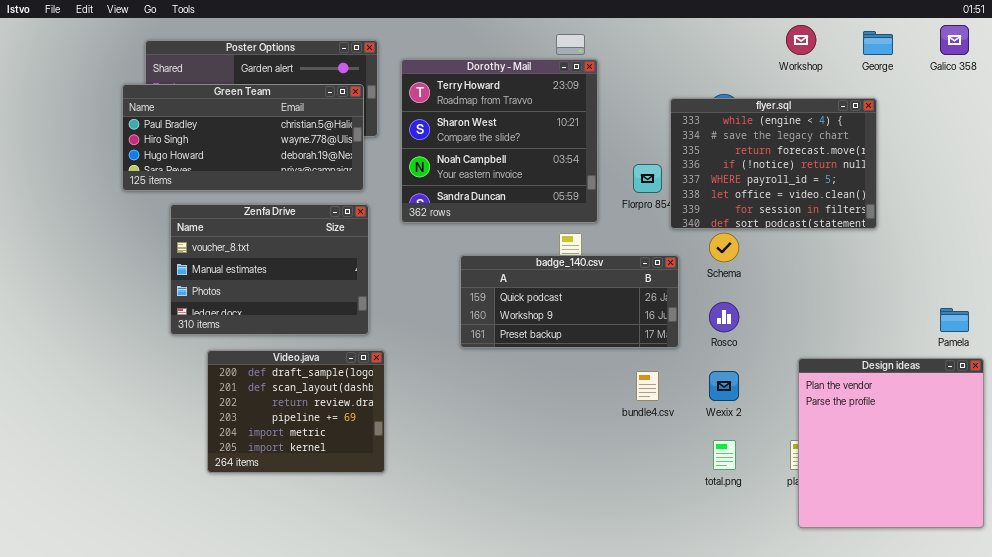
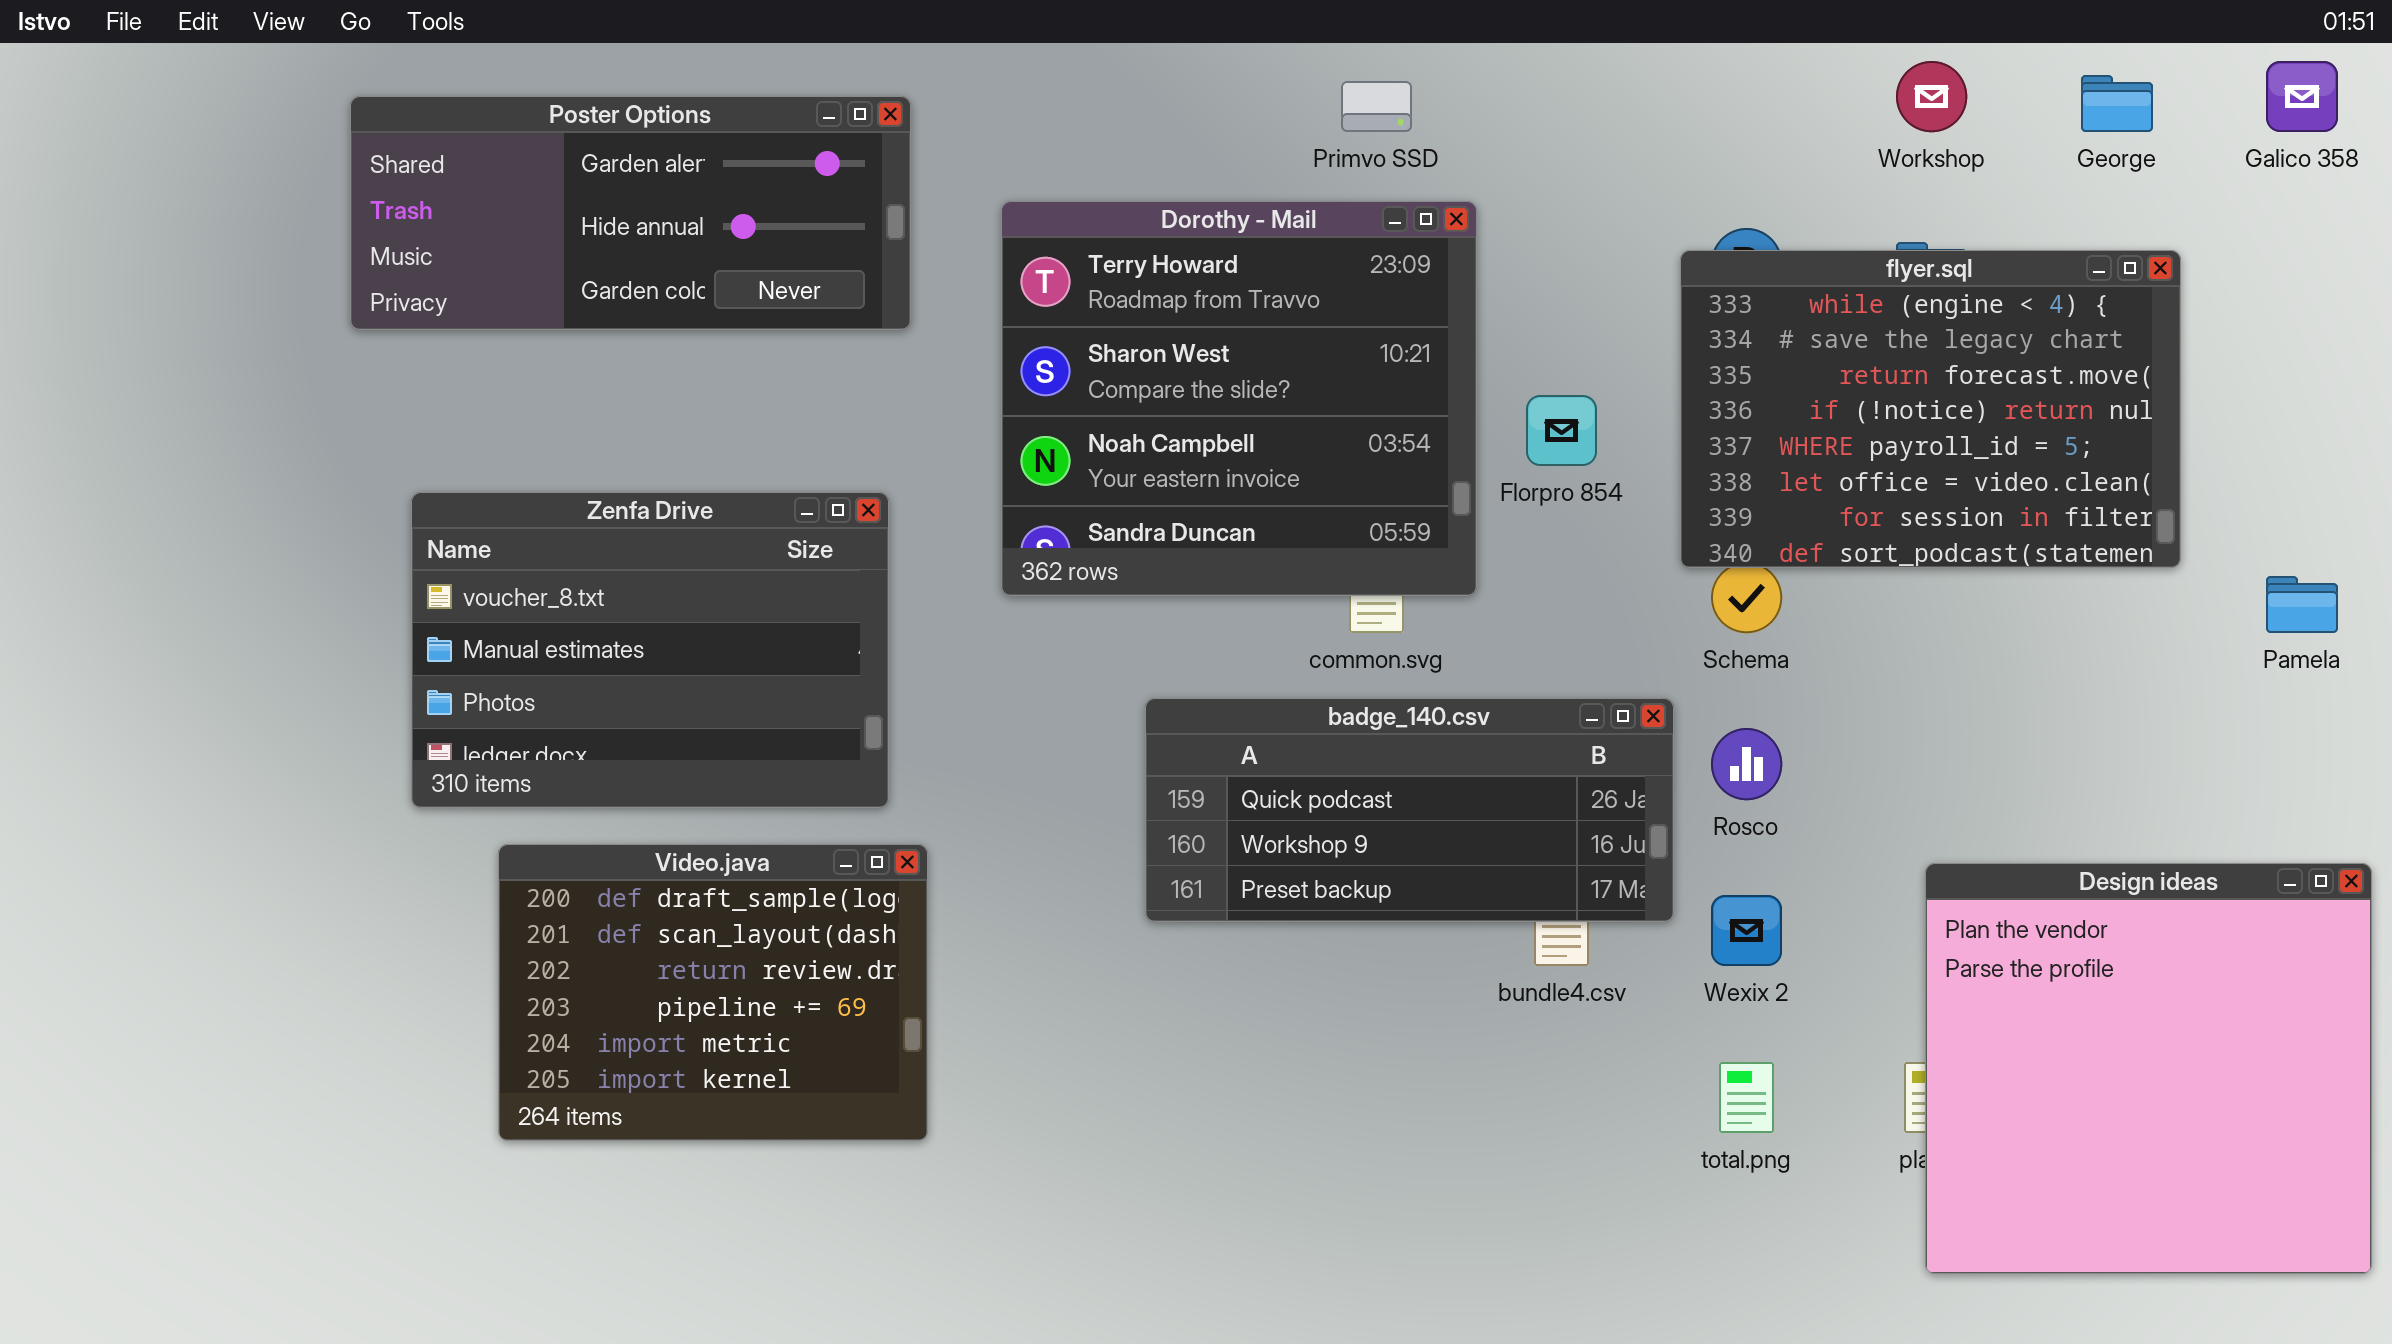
Dorothy - Mail: [401,59,598,223] -> [1001,201,1477,596], moved
Green Team: [122,84,364,191] -> none, closed
flyer.sql: [670,98,877,229] -> [1680,250,2181,568], moved
badge_140.csv: [460,255,679,348] -> [1145,698,1674,922], moved
Pamela: [940,308,969,332] -> [2266,576,2338,633], moved

